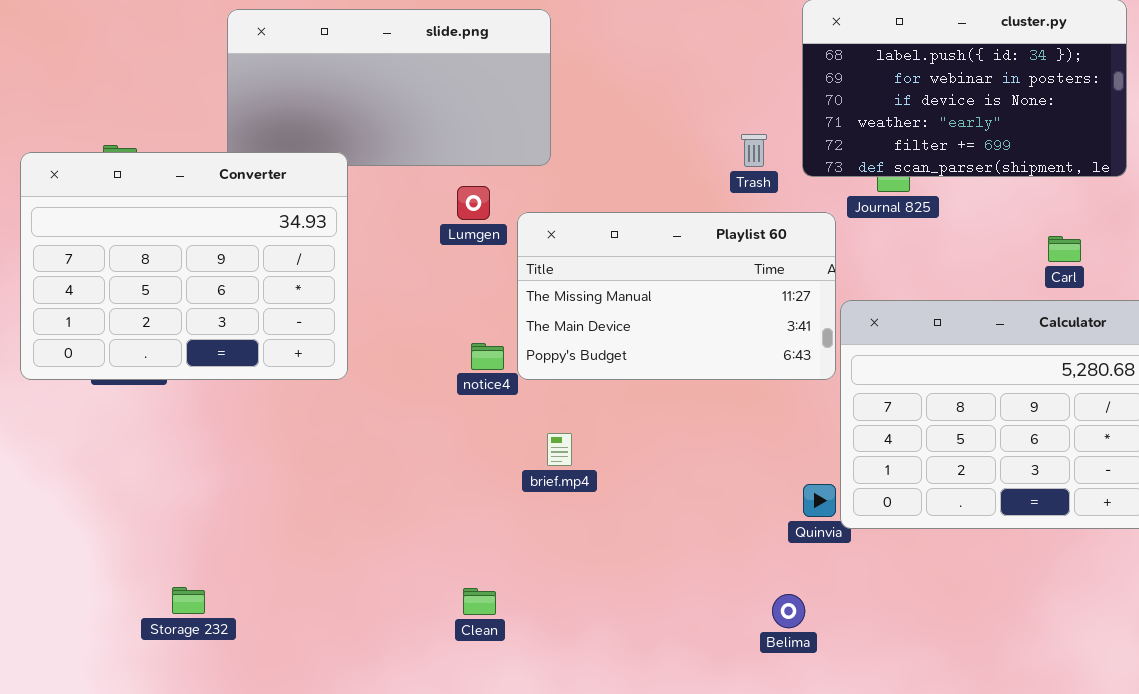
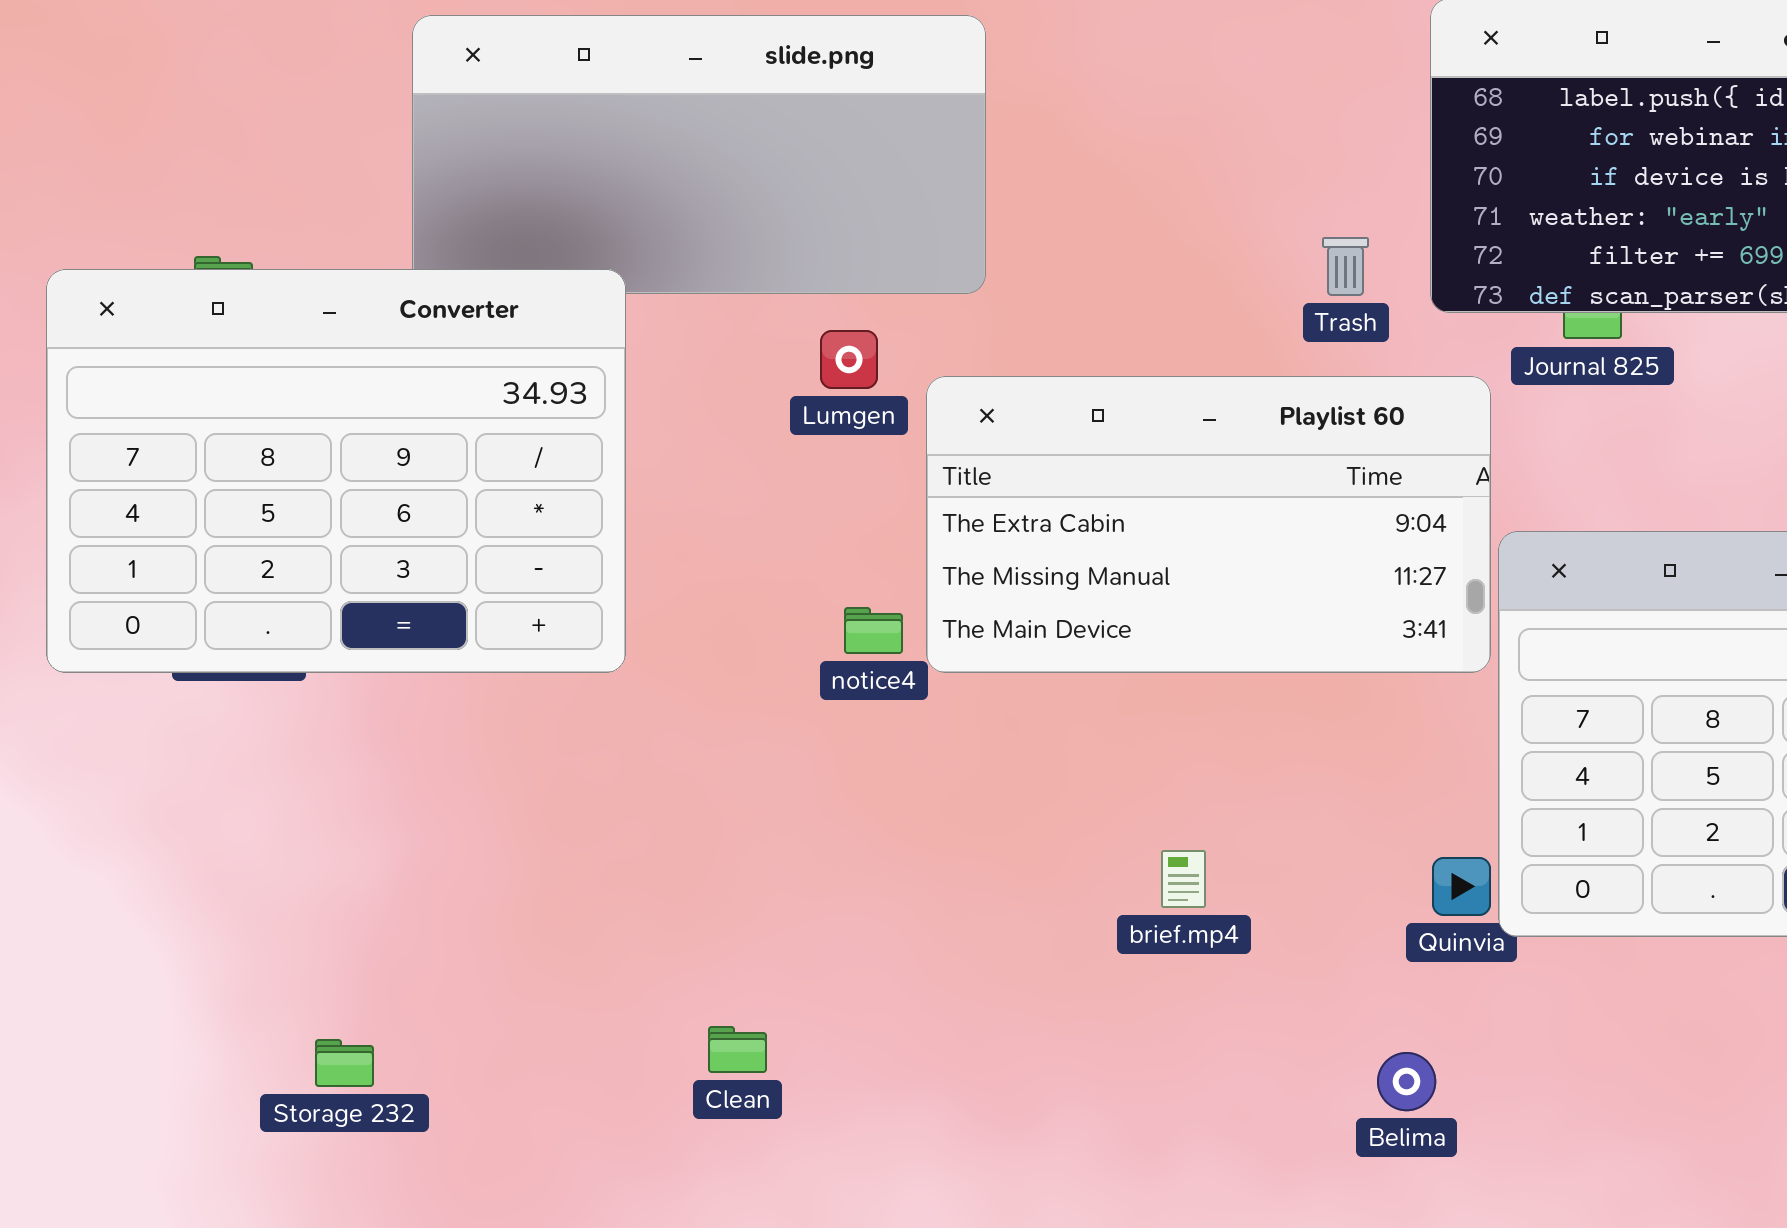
Playlist 60: [517,212,836,380] -> [926,376,1491,673], scrolled up 1 row
brief.mp4: [547,433,572,466] -> [1161,850,1206,908], moved
Clean: [463,588,496,615] -> [708,1026,767,1073], moved

